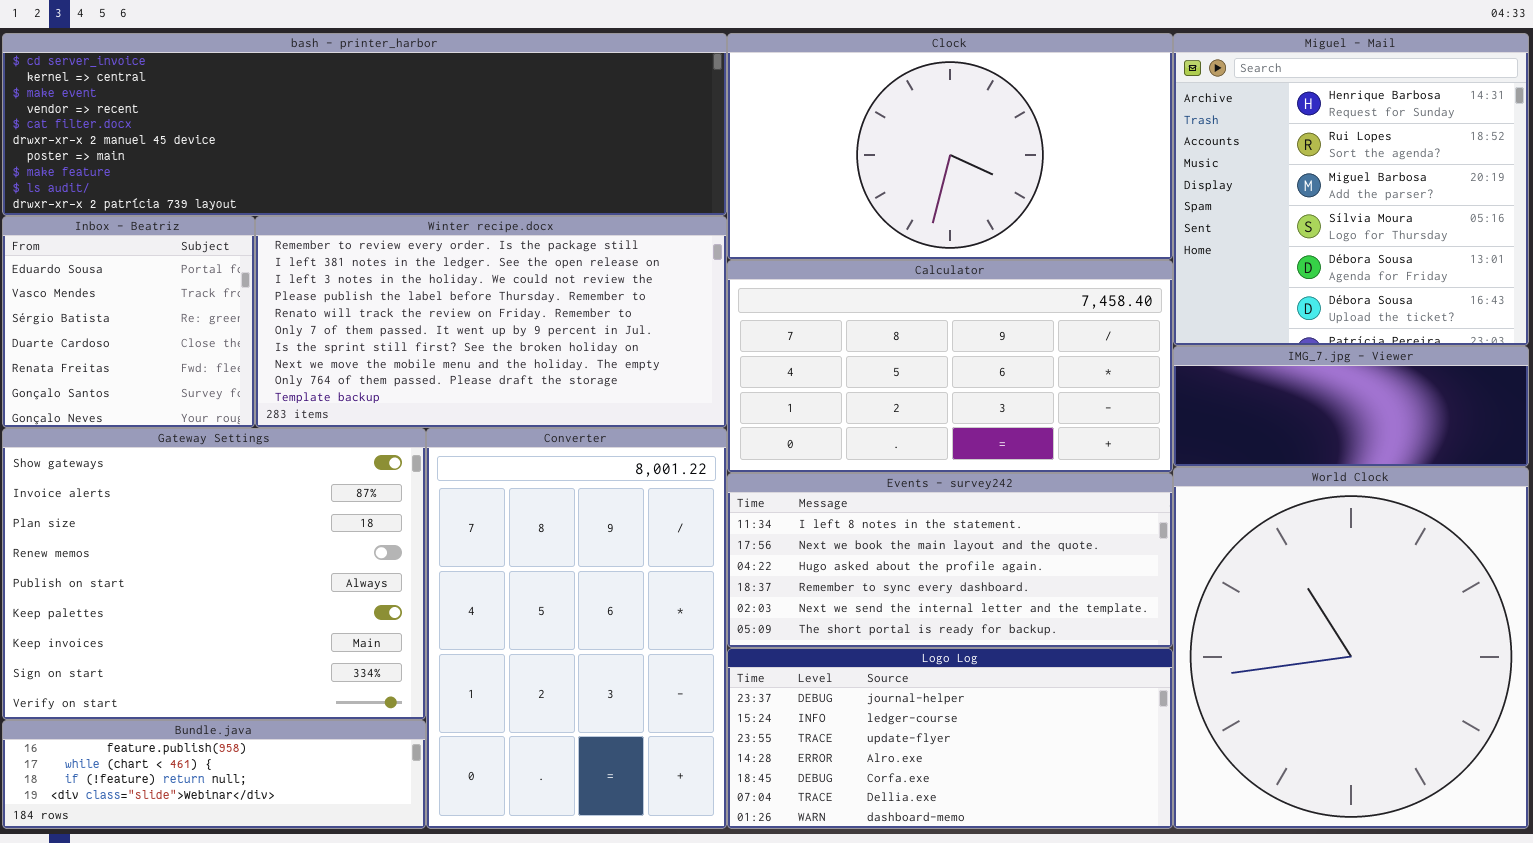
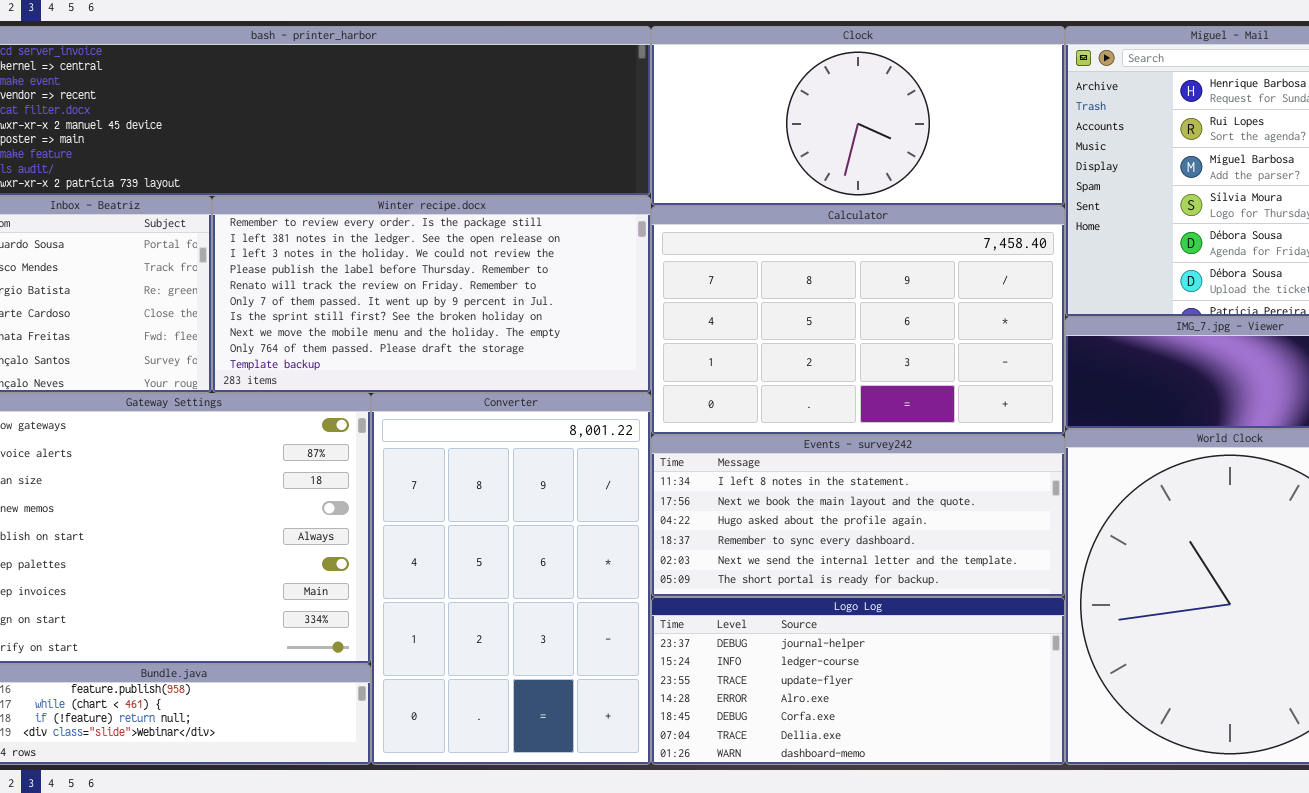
Clock: [727,33,1173,260] -> [651,26,1065,206], resized
Calculator: [727,260,1173,473] -> [651,206,1065,435], resized

